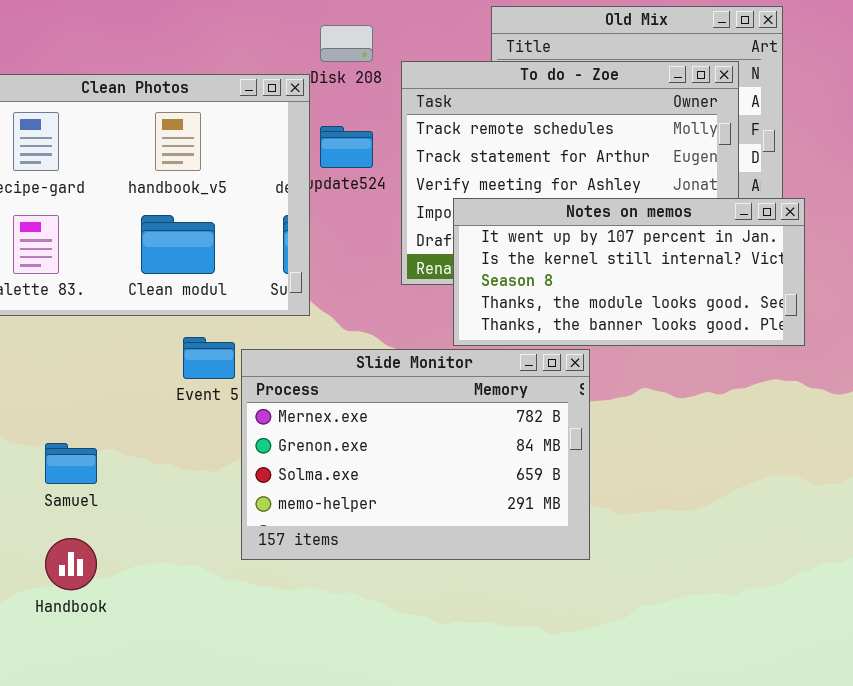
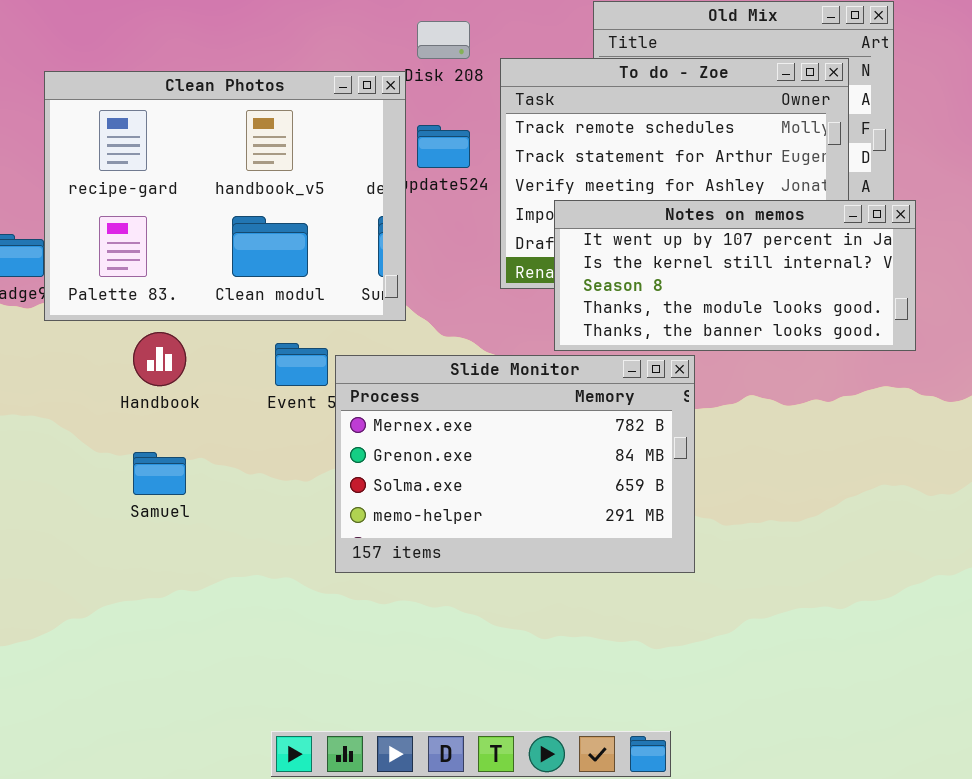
Handbook: [45,538,97,590] -> [133,332,186,386], moved

